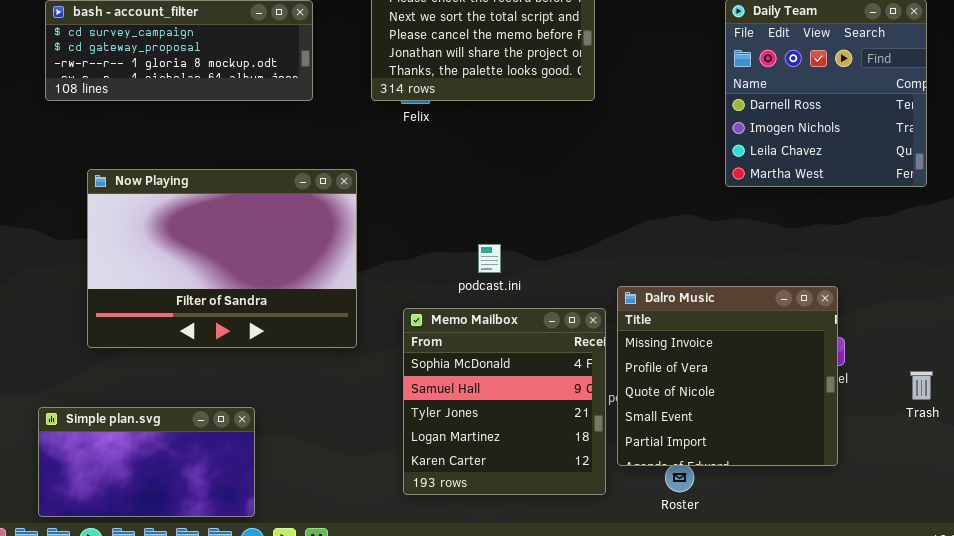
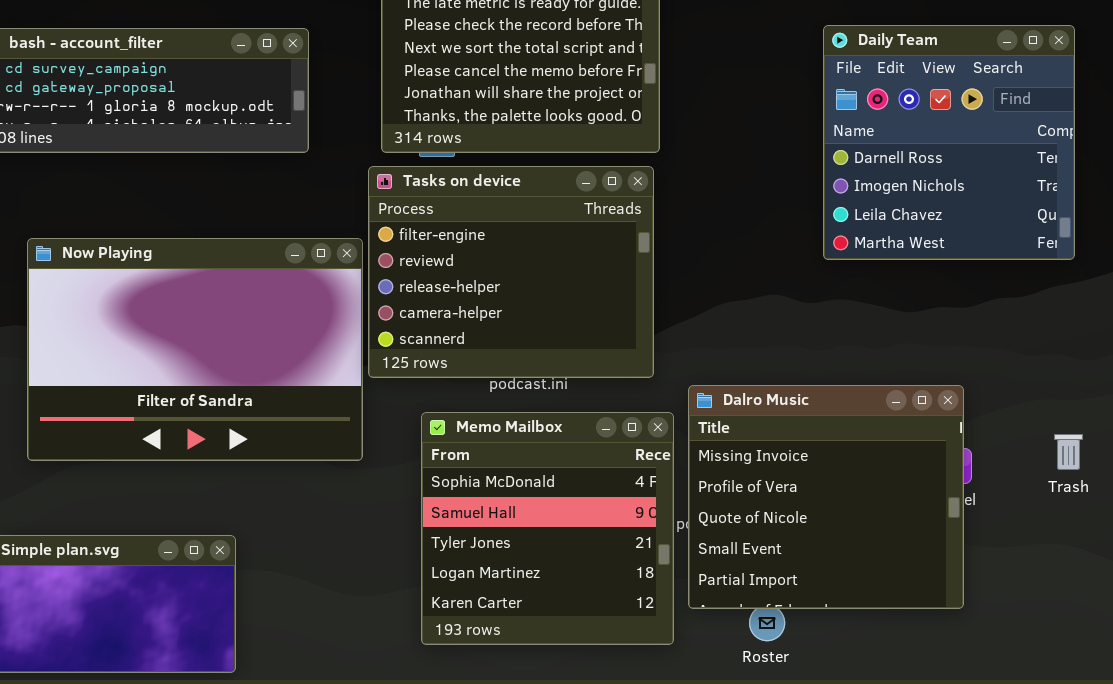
Tasks on device: none -> [368,166,654,378], opened
Trash: [910,371,933,400] -> [1054,434,1083,470], moved

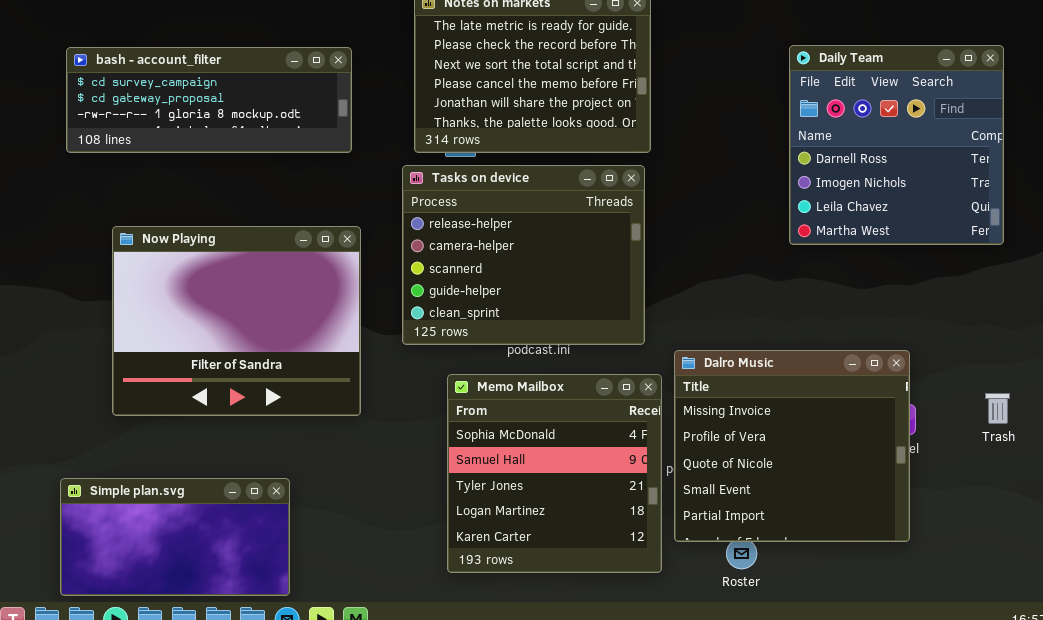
Tasks on device: [368,166,654,378] -> [402,165,645,345], scrolled down 2 rows
Now Playing: [27,238,363,461] -> [112,226,361,416], resized

